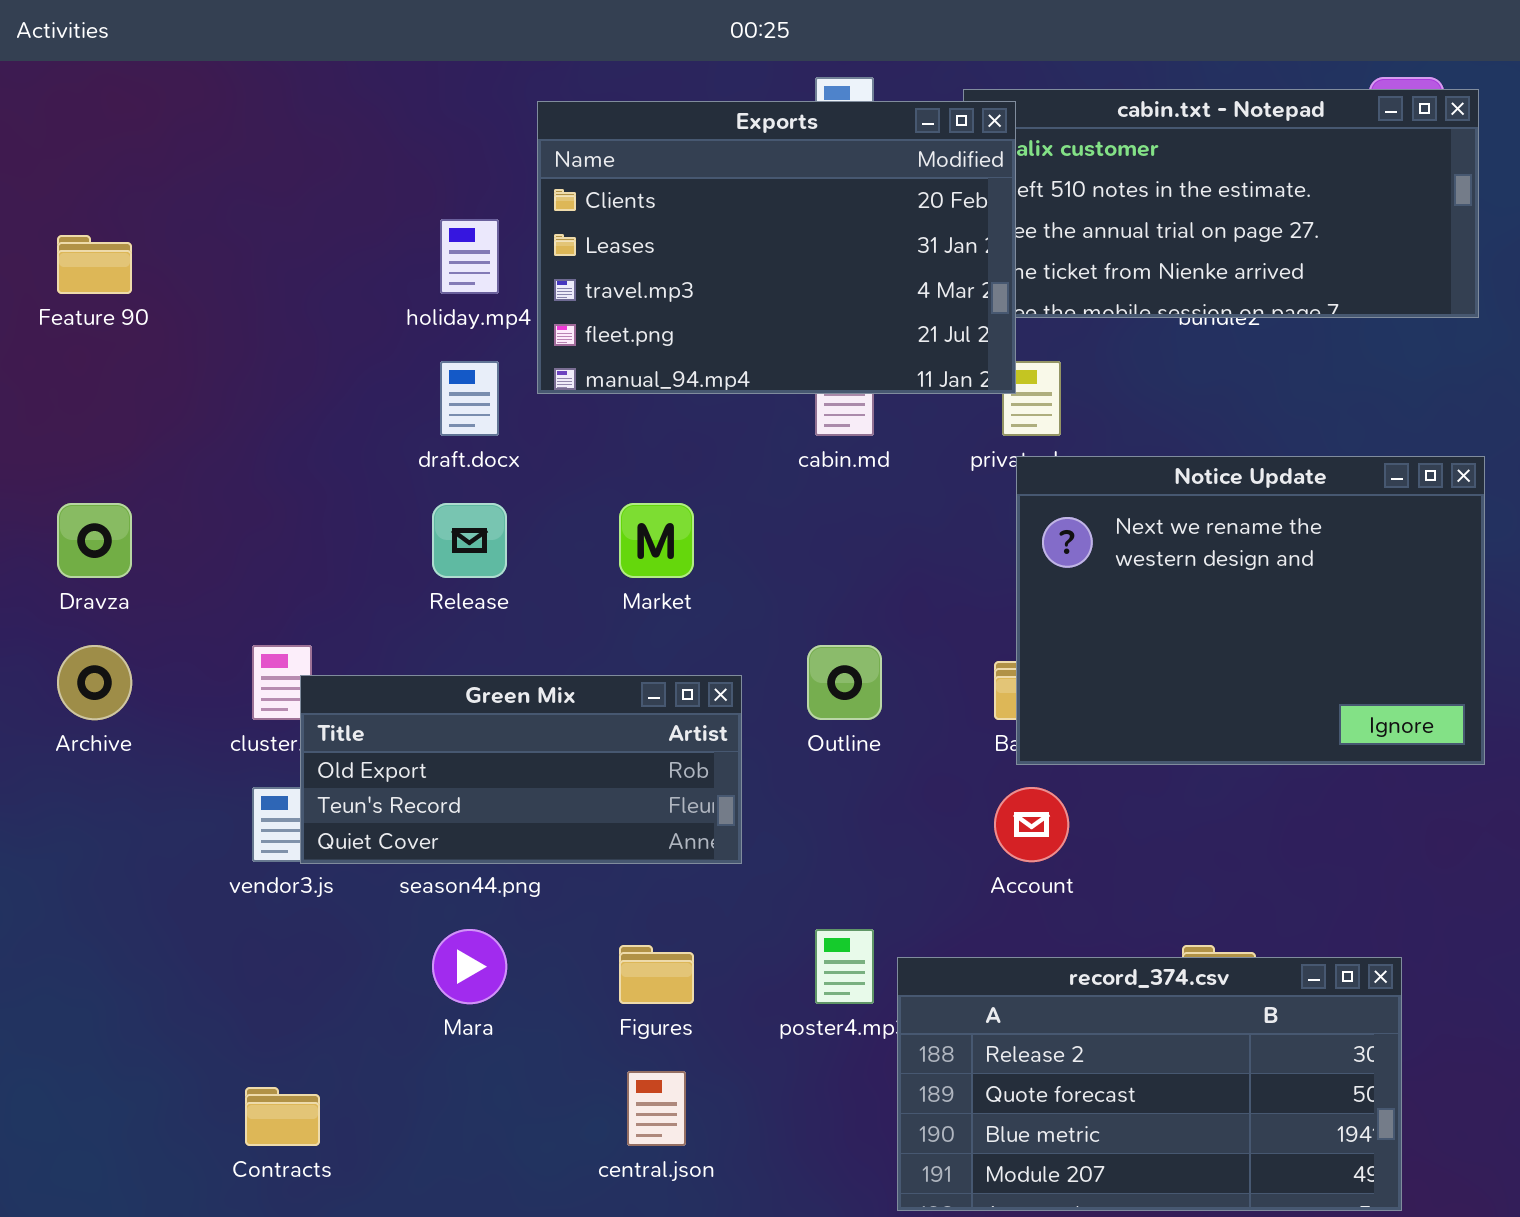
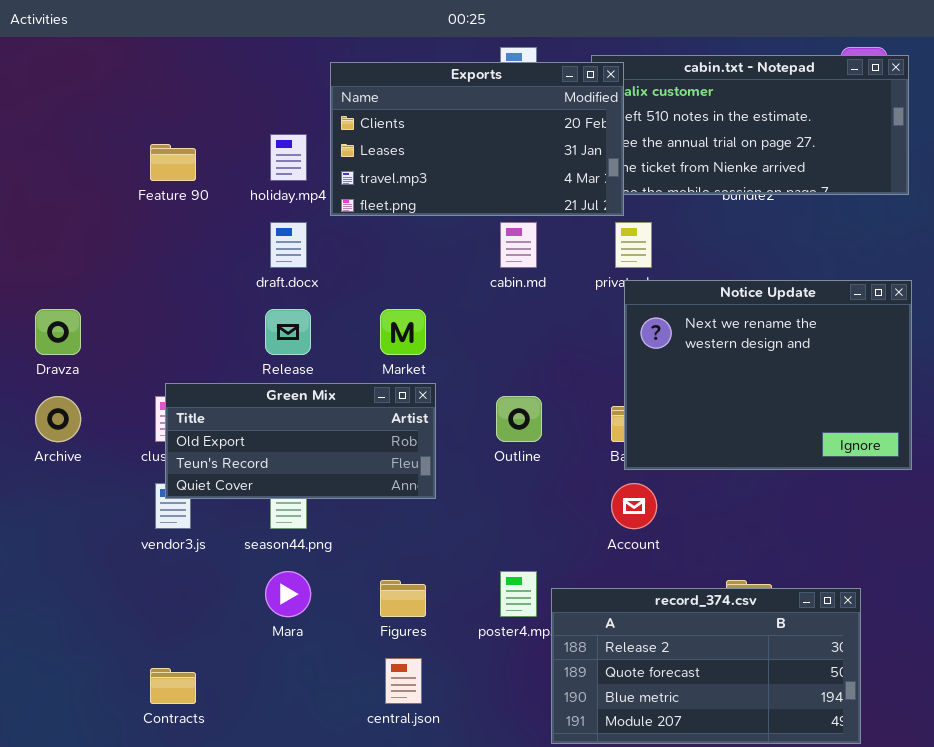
Exports: [537,101,1016,394] -> [330,62,624,216], resized
Feature 90: [57,235,132,294] -> [150,144,196,181], moved
Green Mix: [300,675,742,864] -> [165,383,436,499], moved

